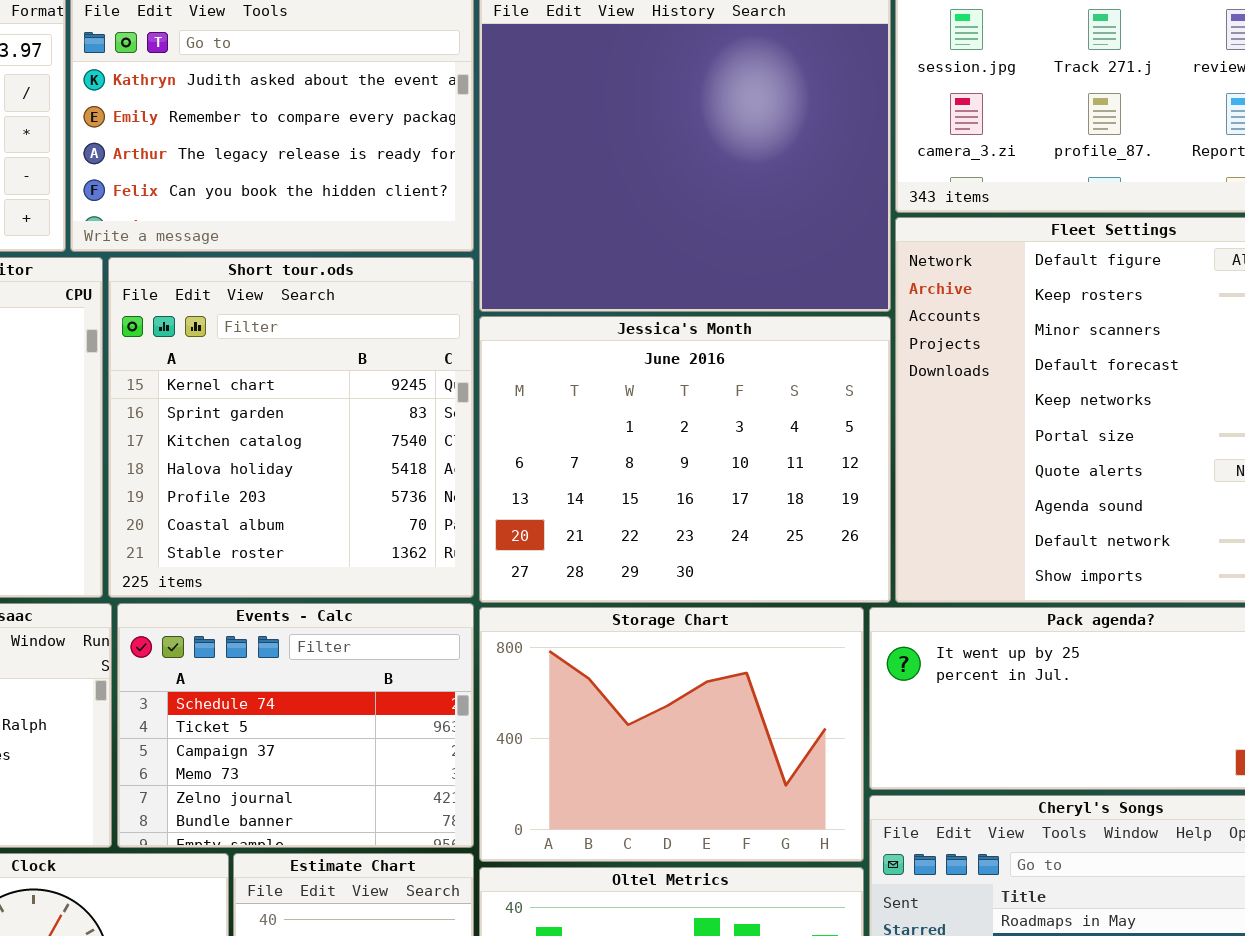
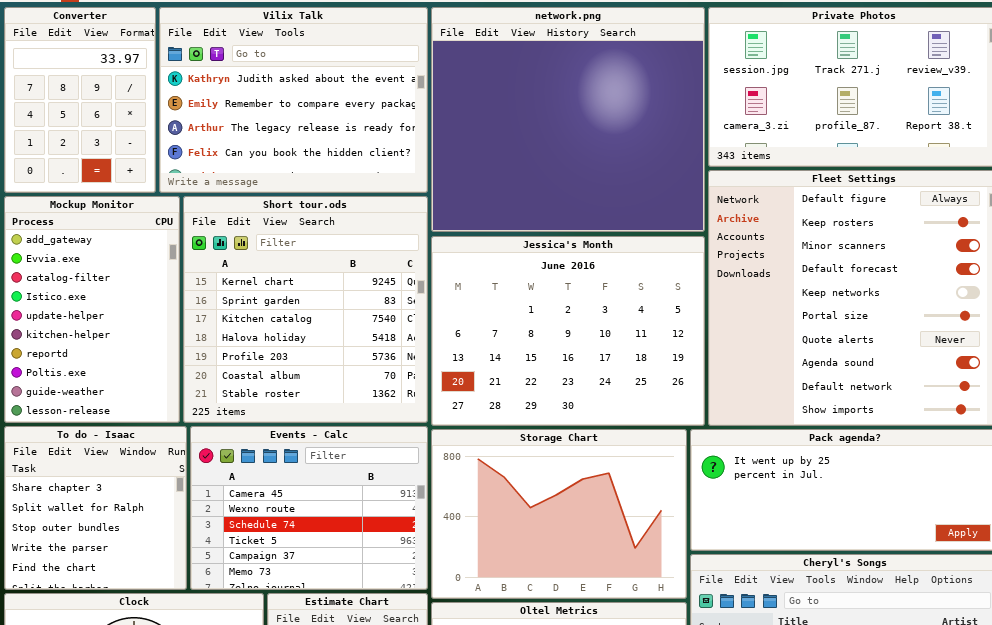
Events - Calc: [117,603,474,848] -> [190,426,428,590], scrolled up 2 rows

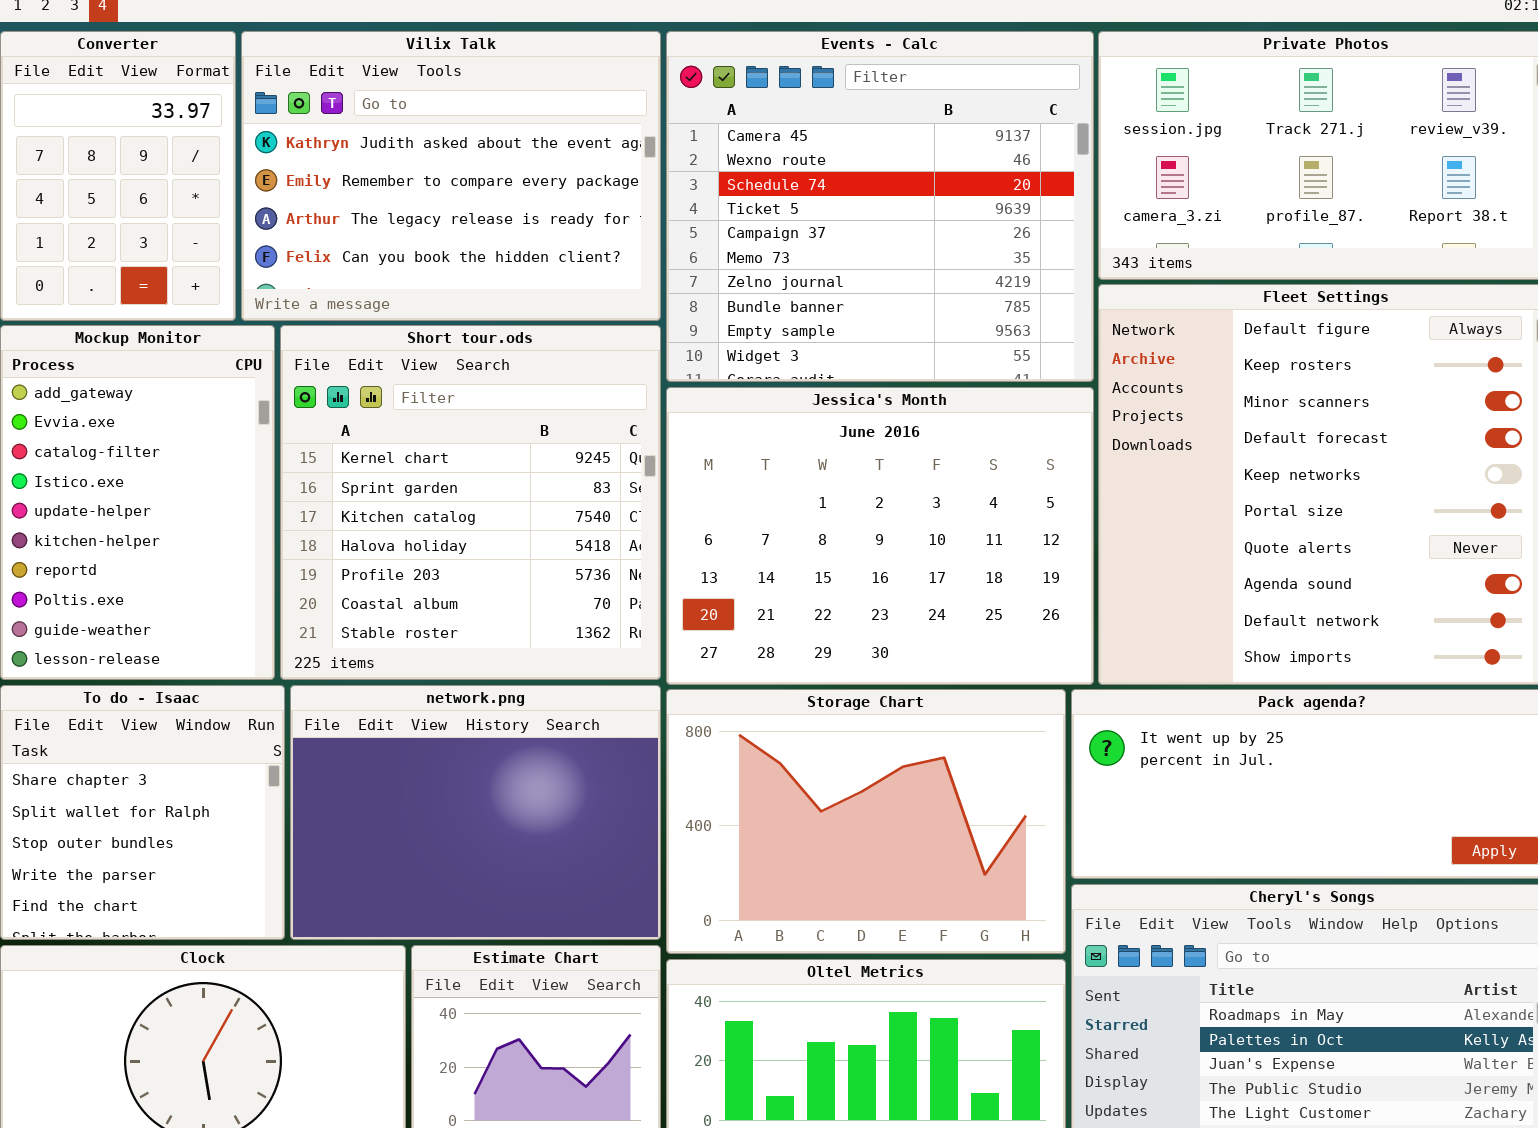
network.png: [431,7,705,232] -> [290,685,661,940], moved, resized
Events - Calc: [190,426,428,590] -> [666,31,1094,382], moved, resized

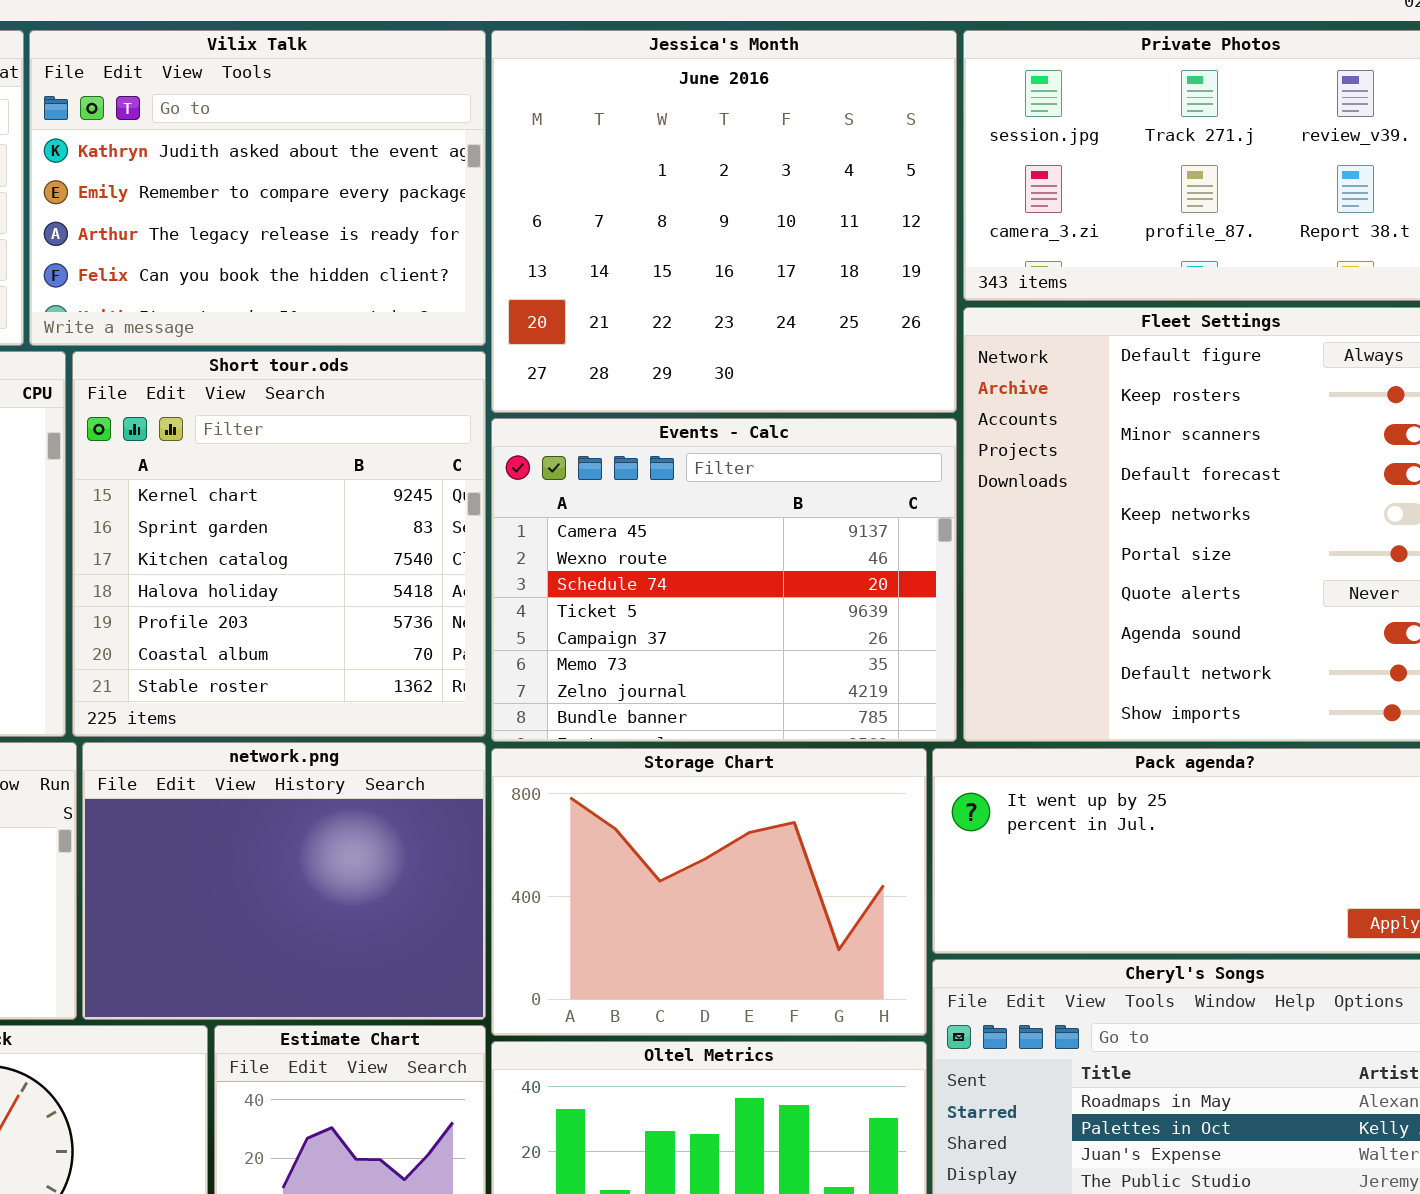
Events - Calc: [666,31,1094,382] -> [491,418,957,742], moved, resized
Jessica's Month: [666,387,1094,685] -> [491,30,957,413], moved, resized

